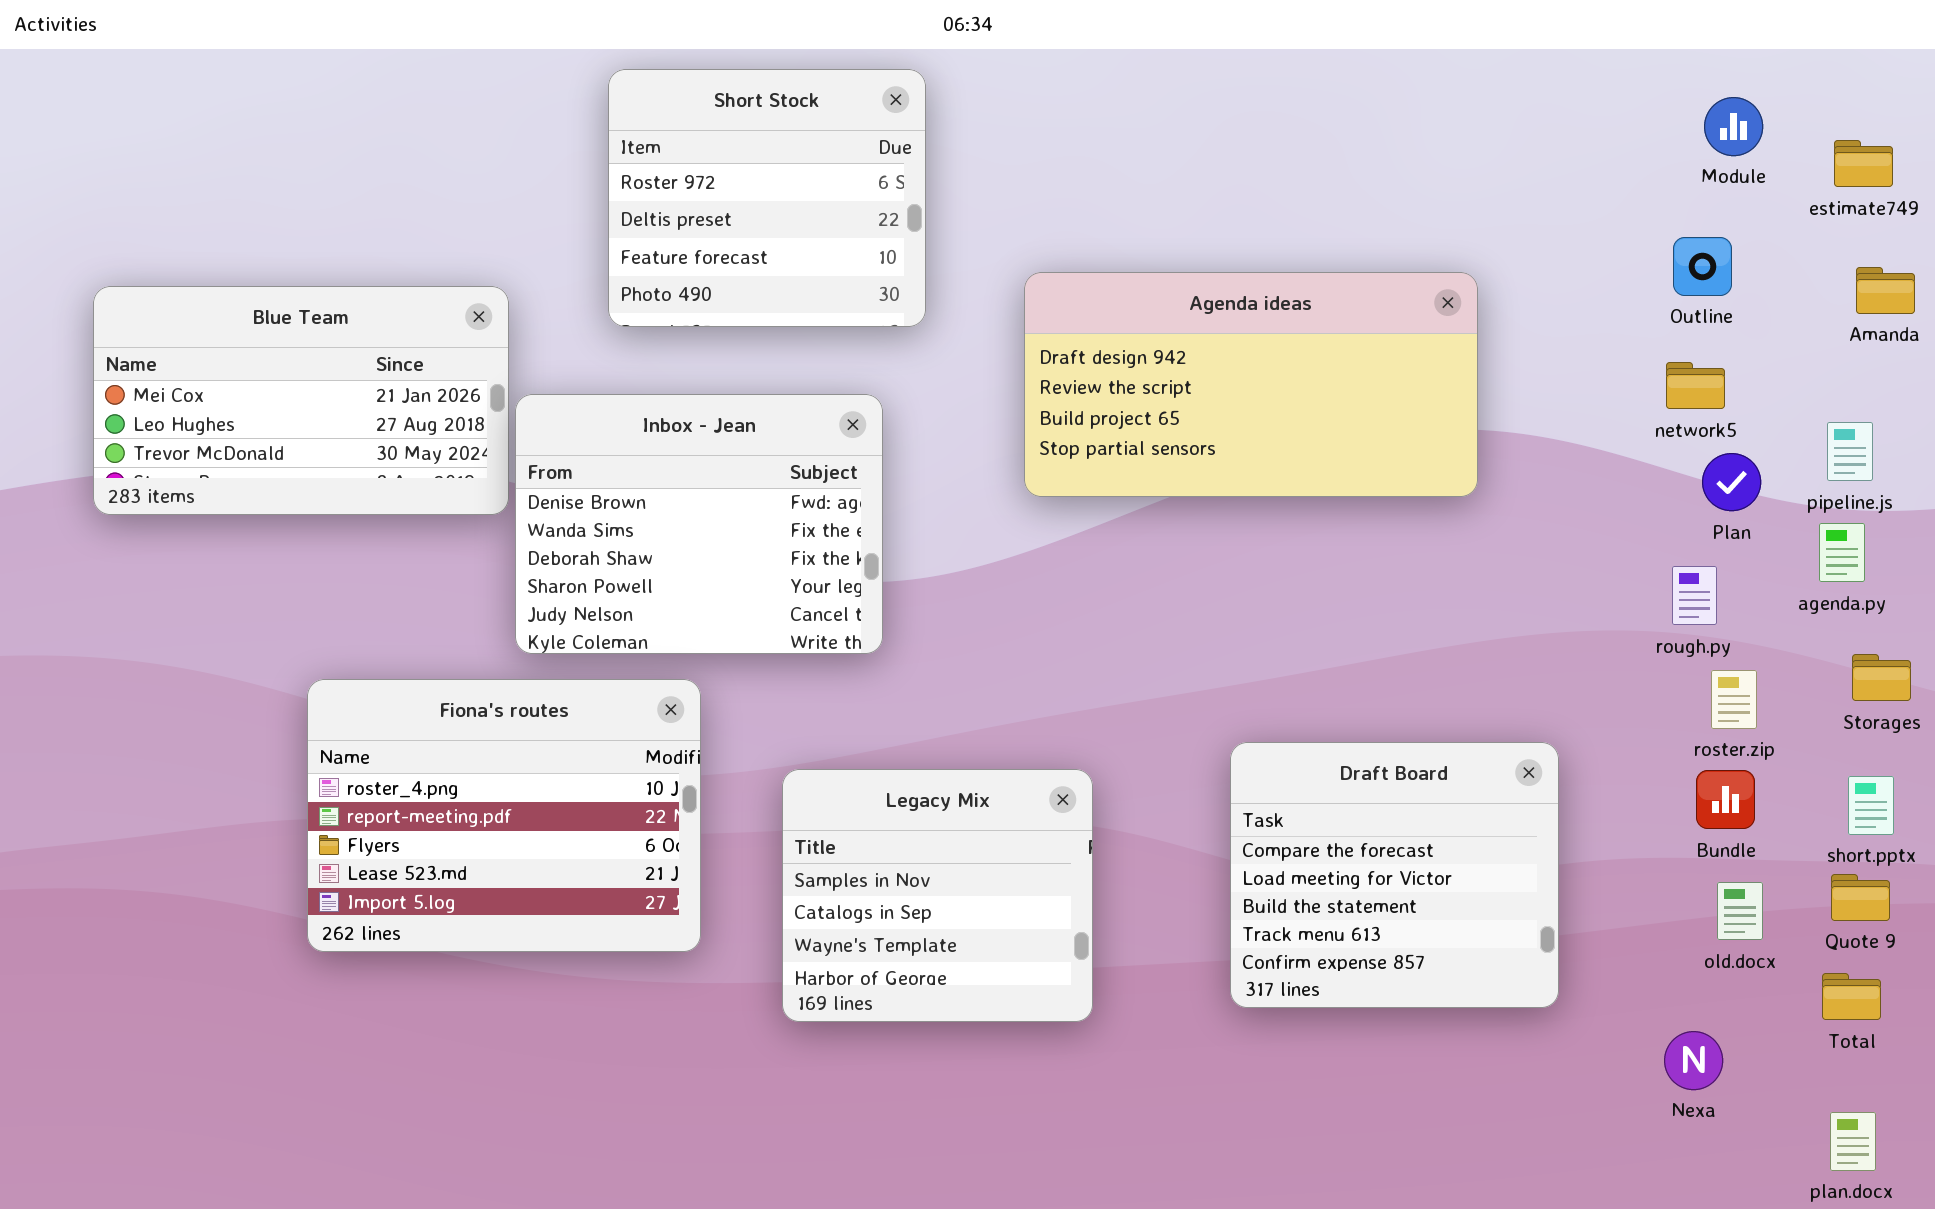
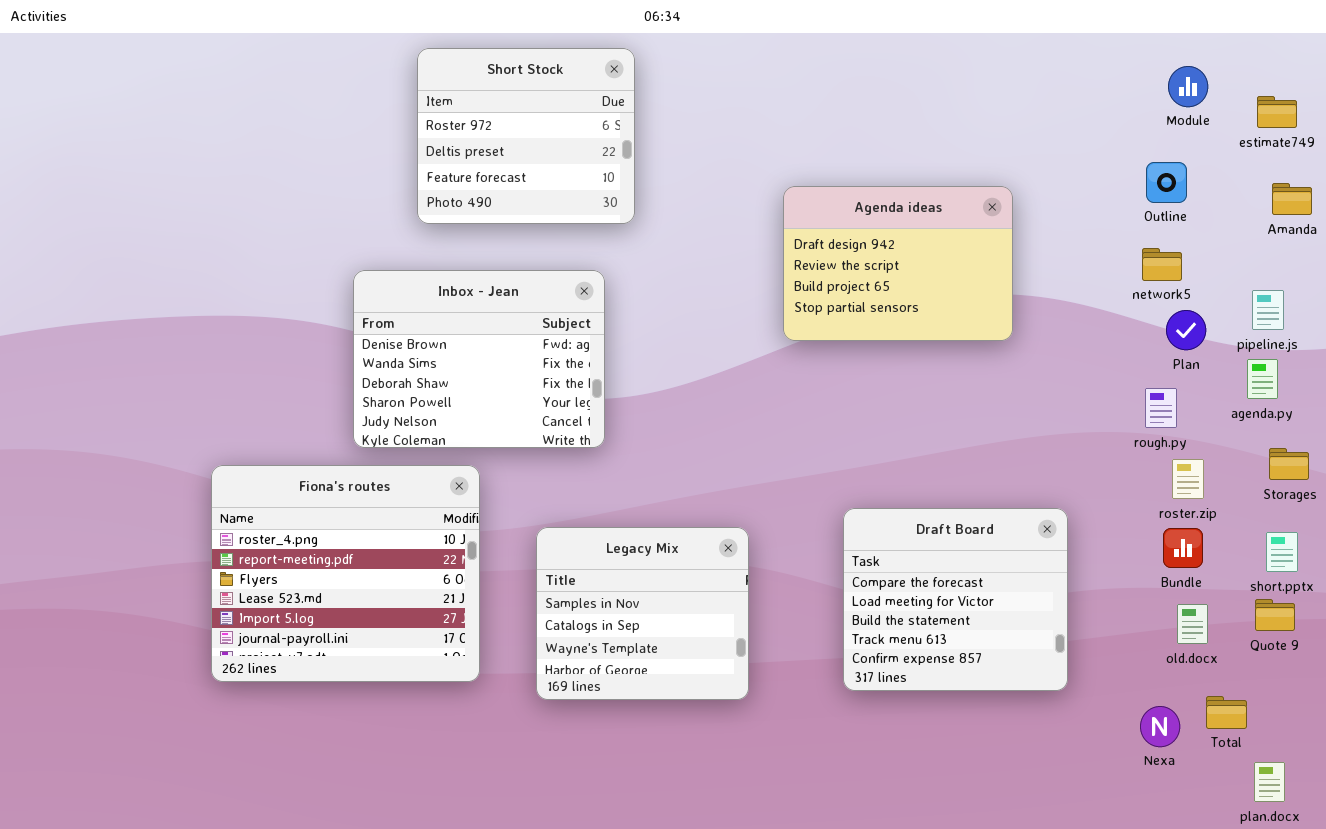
Agenda ideas: [1024,272,1478,497] -> [783,186,1013,341], resized
Blue Team: [93,286,509,515] -> none, closed
Fiona's routes: [307,679,701,952] -> [211,465,480,682], resized
Total: [1822,973,1881,1020] -> [1206,696,1247,729], moved

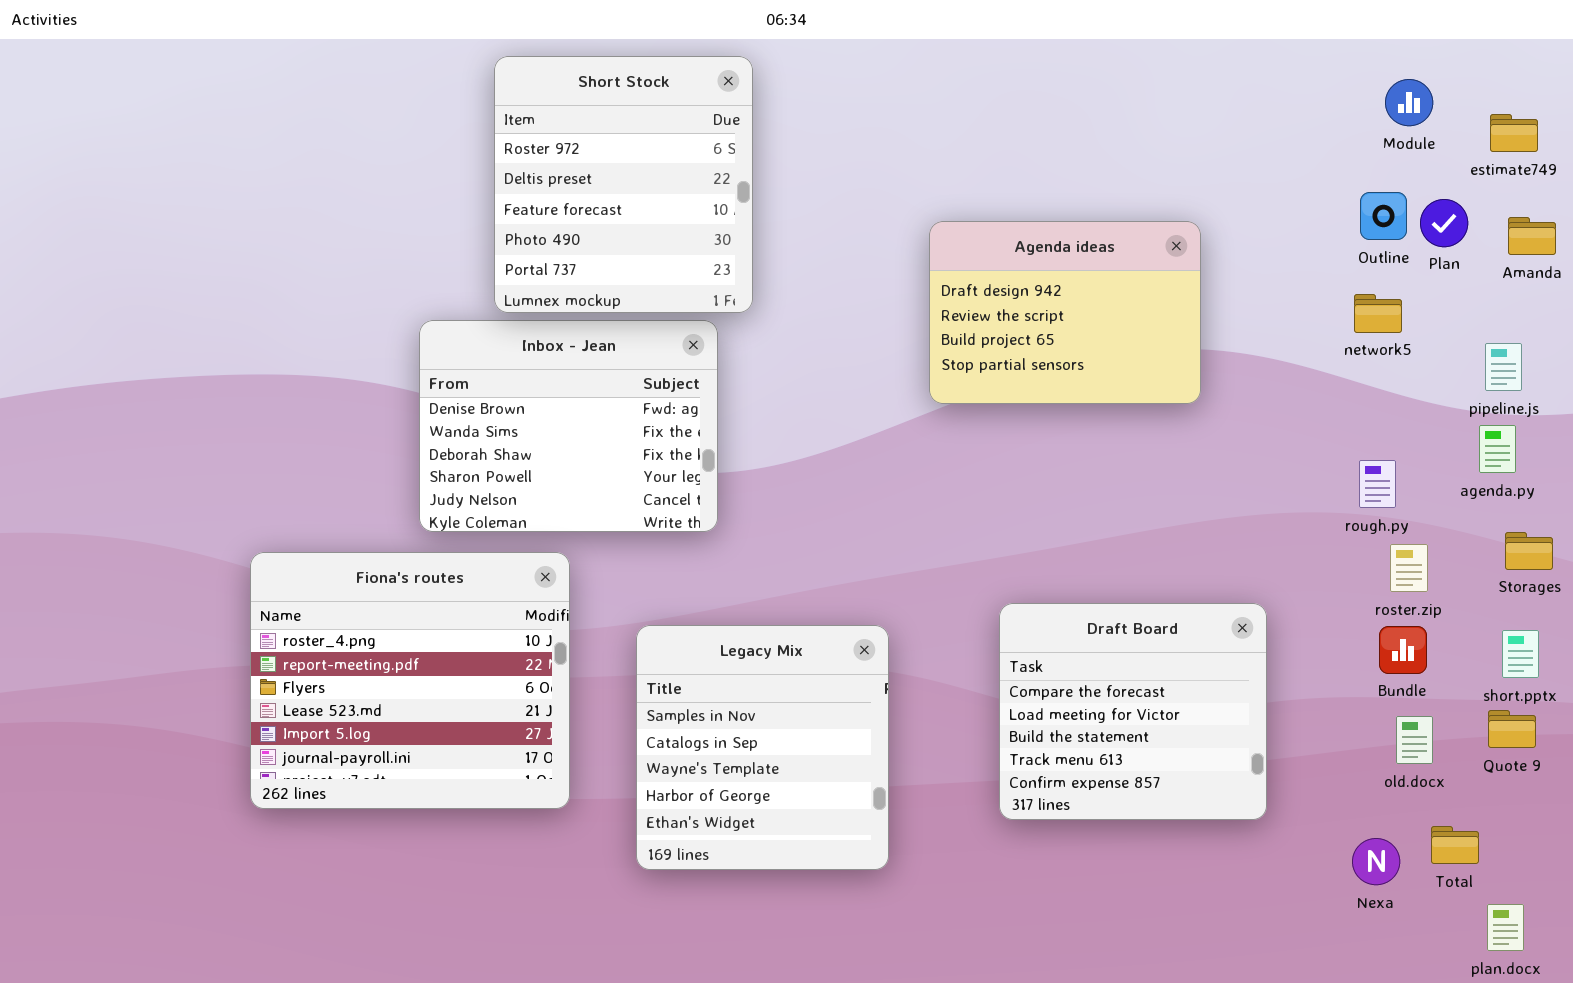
Short Stock: [417,48,635,224] -> [494,56,753,313], resized
Plan: [1166,310,1206,350] -> [1420,199,1468,247], moved
Legacy Mix: [536,527,749,700] -> [636,625,889,870], resized

